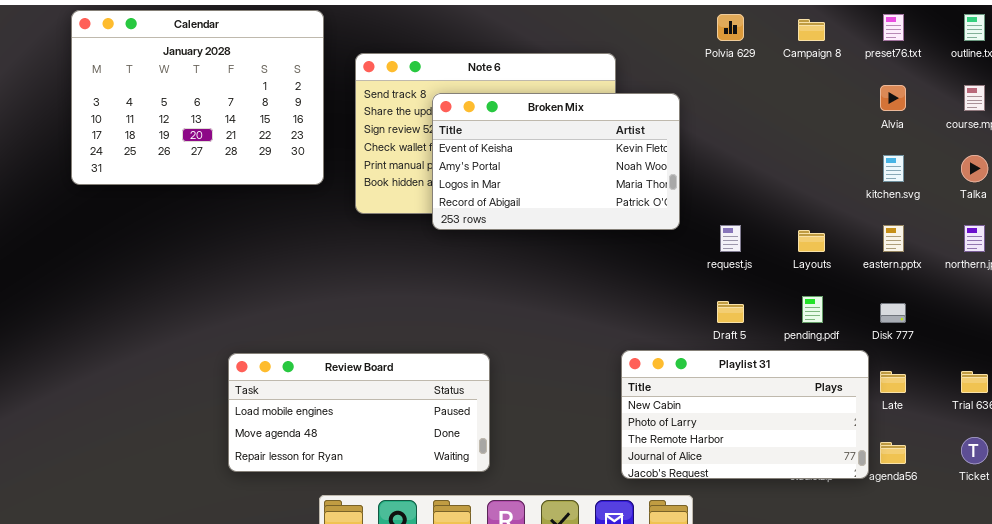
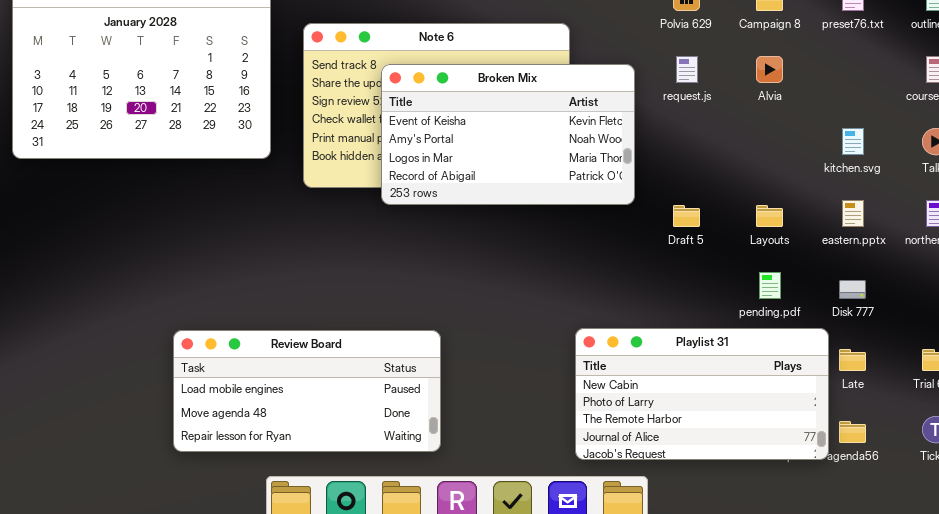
Alvia: [880,85,906,111] -> [756,56,783,83], moved
request.js: [720,225,741,252] -> [676,56,698,83], moved
Draft 5: [717,301,744,323] -> [673,205,700,227], moved

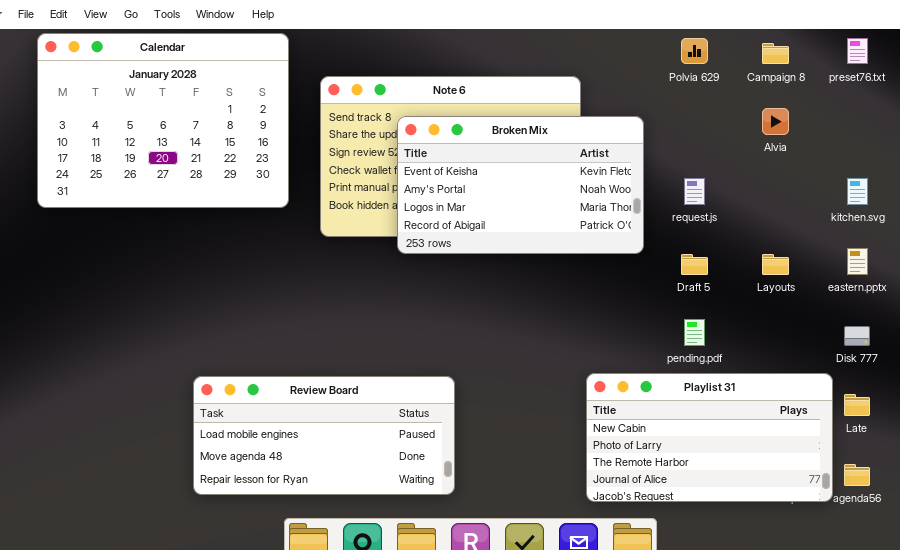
request.js: [676,56,698,83] -> [684,178,705,205], moved
pending.pdf: [759,272,781,299] -> [684,319,705,346], moved

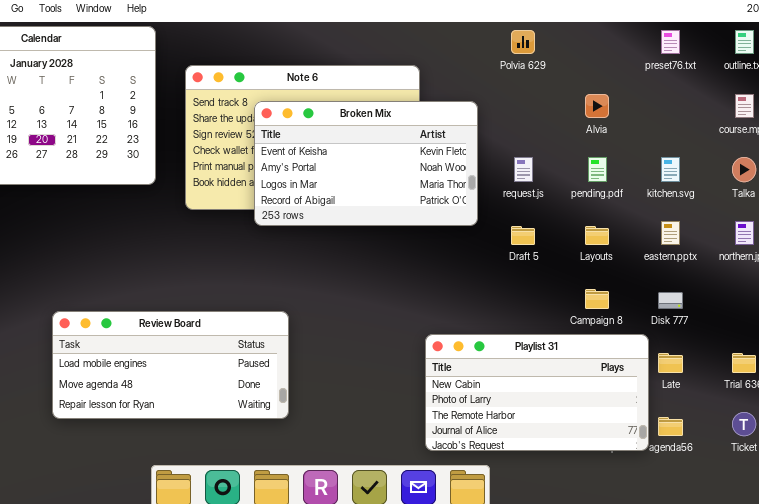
Campaign 8: [762,43,789,64] -> [585,289,609,309], moved
pending.pdf: [684,319,705,346] -> [588,157,607,182], moved
Review Board: [193,376,455,495] -> [52,311,289,419], moved

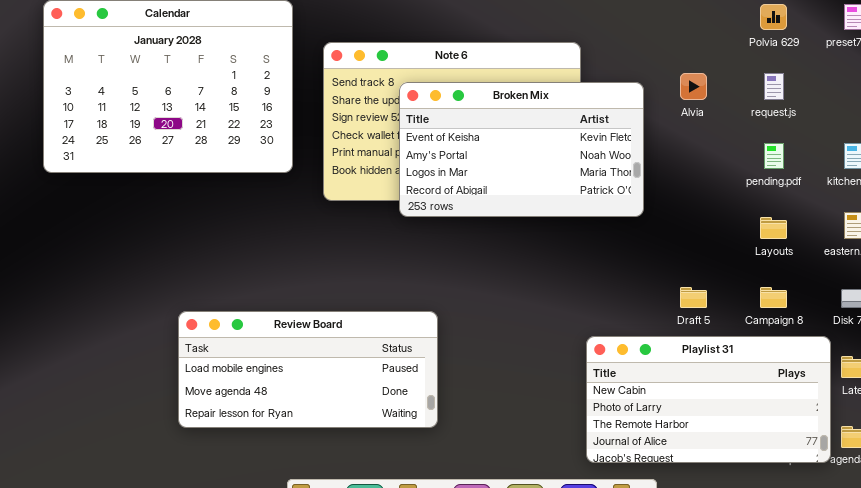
Polvia 629: [511,30,535,54] -> [760,4,787,30], moved
Alvia: [585,94,609,118] -> [680,73,707,100], moved
request.js: [514,157,533,182] -> [764,73,784,100], moved
Draft 5: [511,226,535,245] -> [680,287,707,308], moved

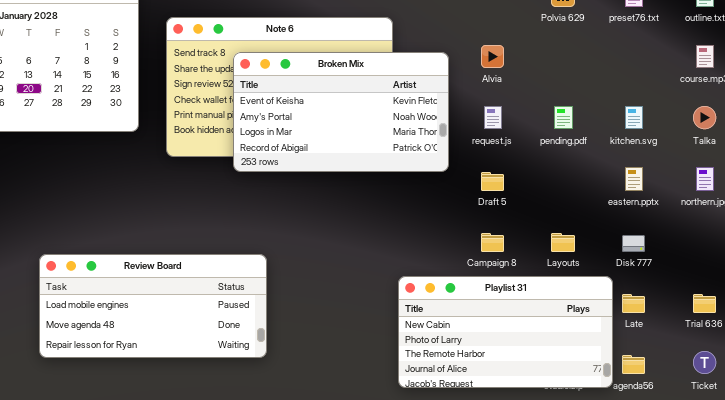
request.js: [764,73,784,100] -> [484,106,502,129], moved
Layouts: [760,217,787,239] -> [551,233,575,252], moved
Draft 5: [680,287,707,308] -> [481,172,504,191], moved
Campaign 8: [760,287,787,308] -> [481,233,504,252], moved

